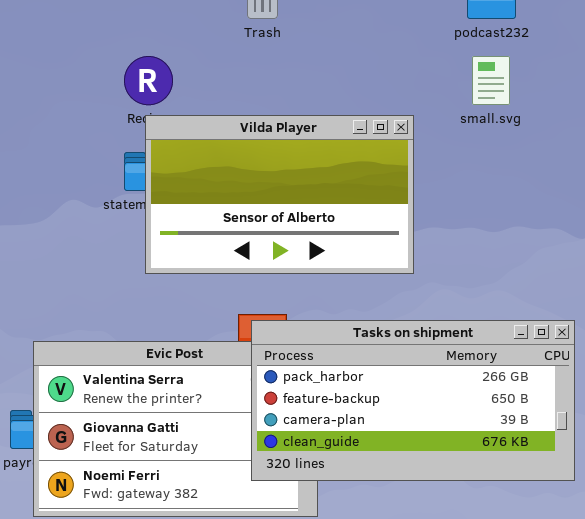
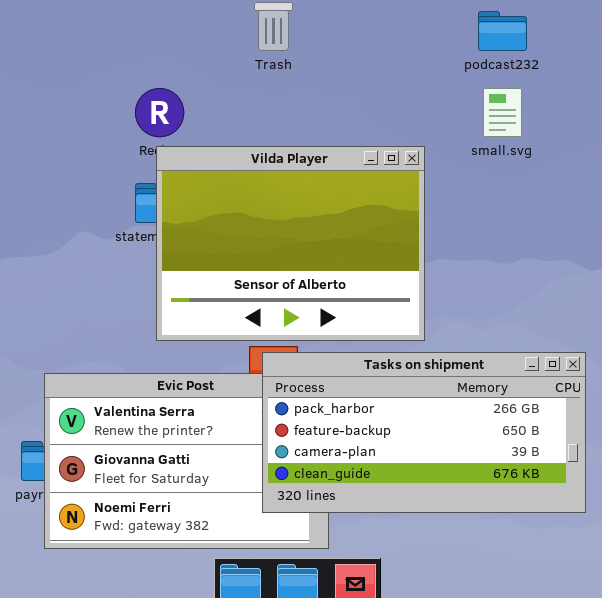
Vilda Player: [145,115,414,274] -> [156,146,425,341], resized

